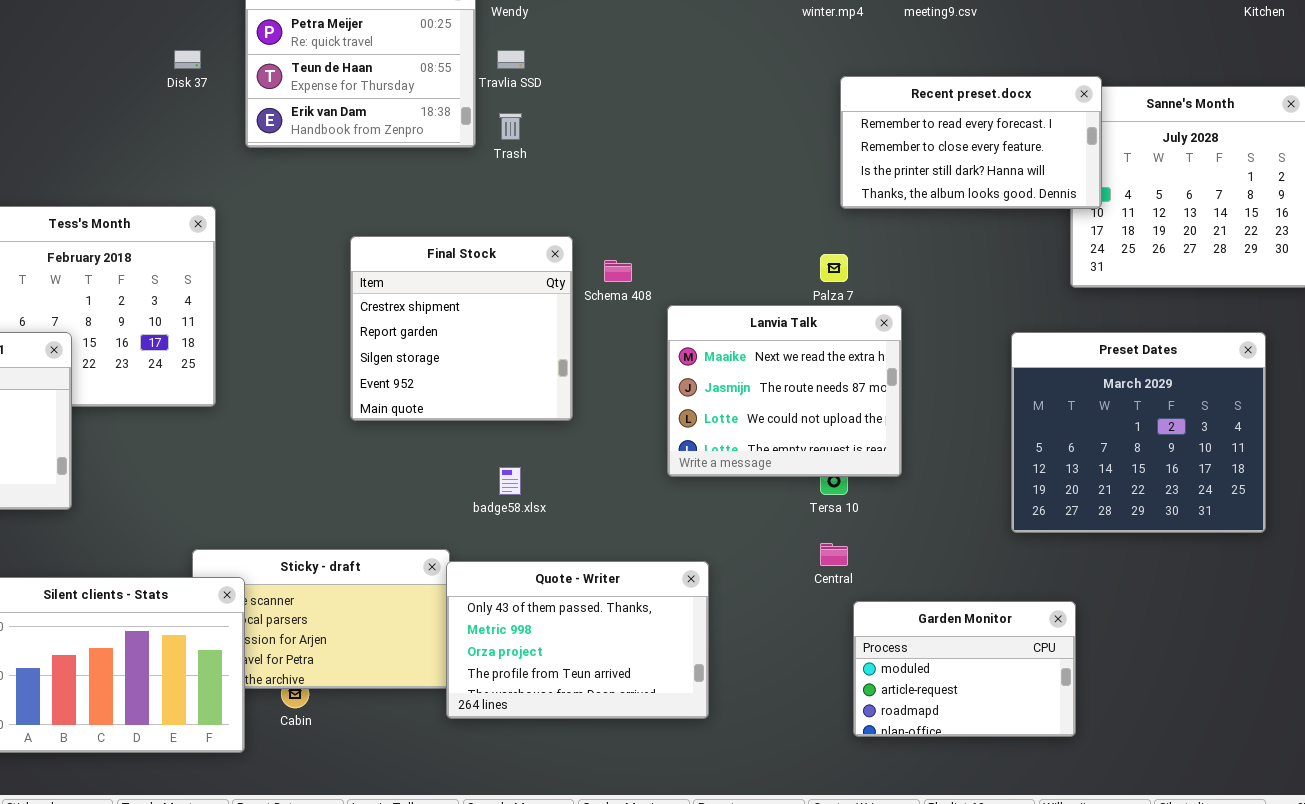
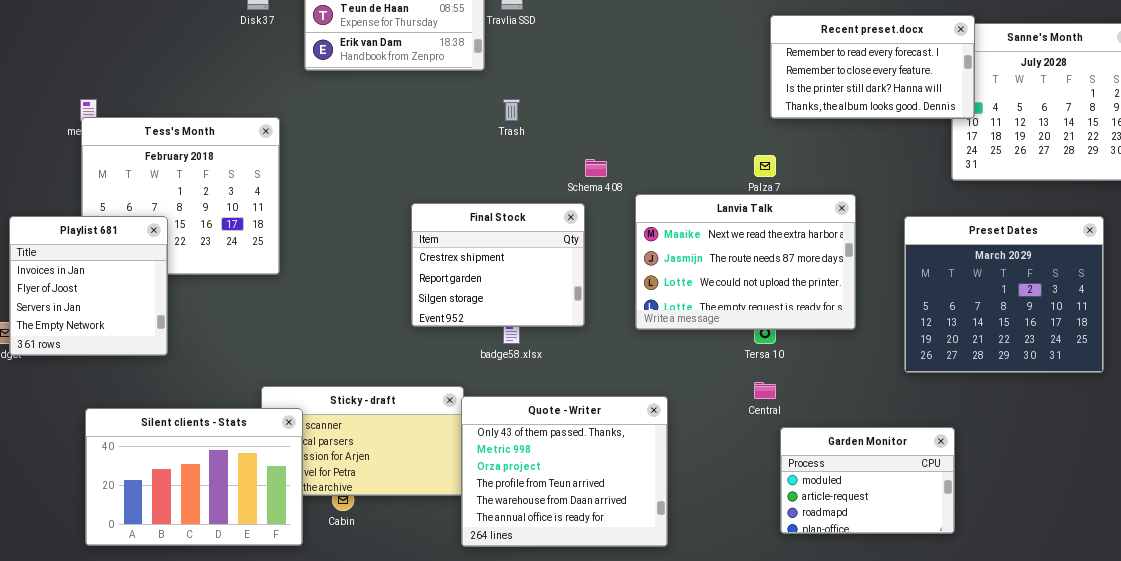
Trash: [499,113,522,140] -> [503,99,520,121], moved
Final Stock: [350,236,573,421] -> [411,203,585,327], moved, resized
Lanvia Talk: [667,305,902,477] -> [635,194,856,330], resized
Quote - Writer: [446,561,709,719] -> [461,396,668,547], resized

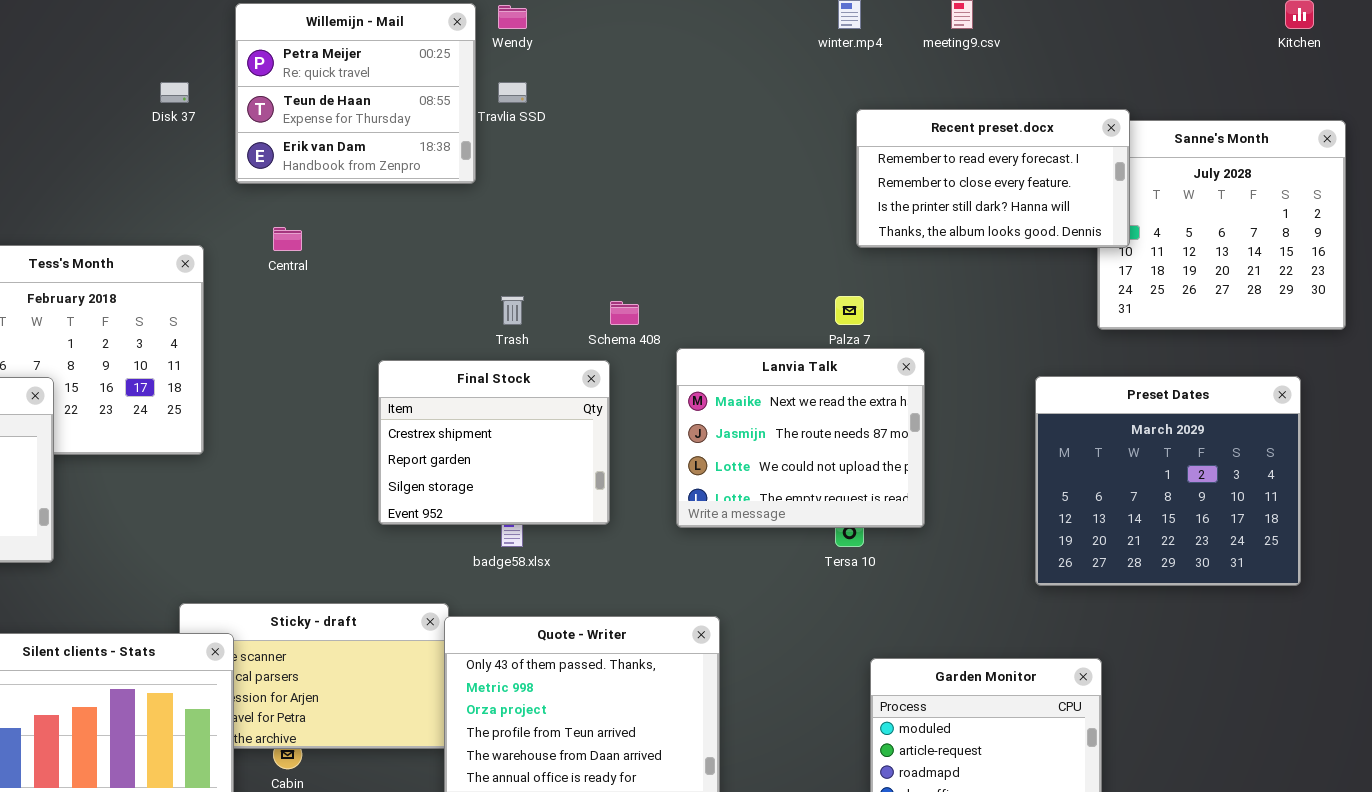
Trash: [503,99,520,121] -> [501,296,524,325], moved
Lanvia Talk: [635,194,856,330] -> [676,348,925,528], resized
Central: [754,382,776,399] -> [273,227,302,251], moved

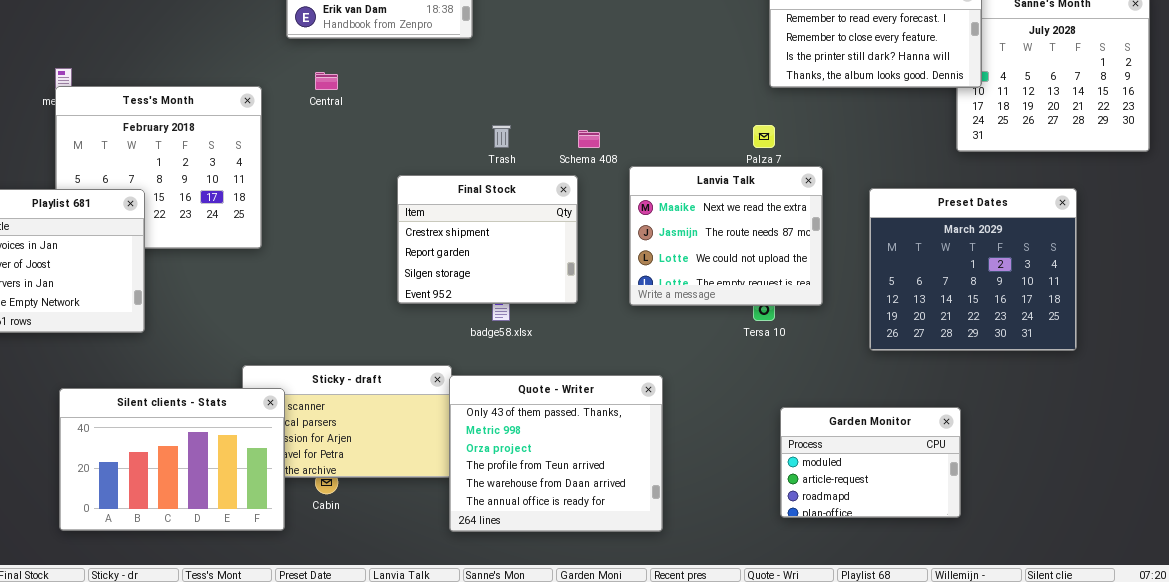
Preset Dates: [1035,376,1301,586] -> [869,188,1077,351], moved

